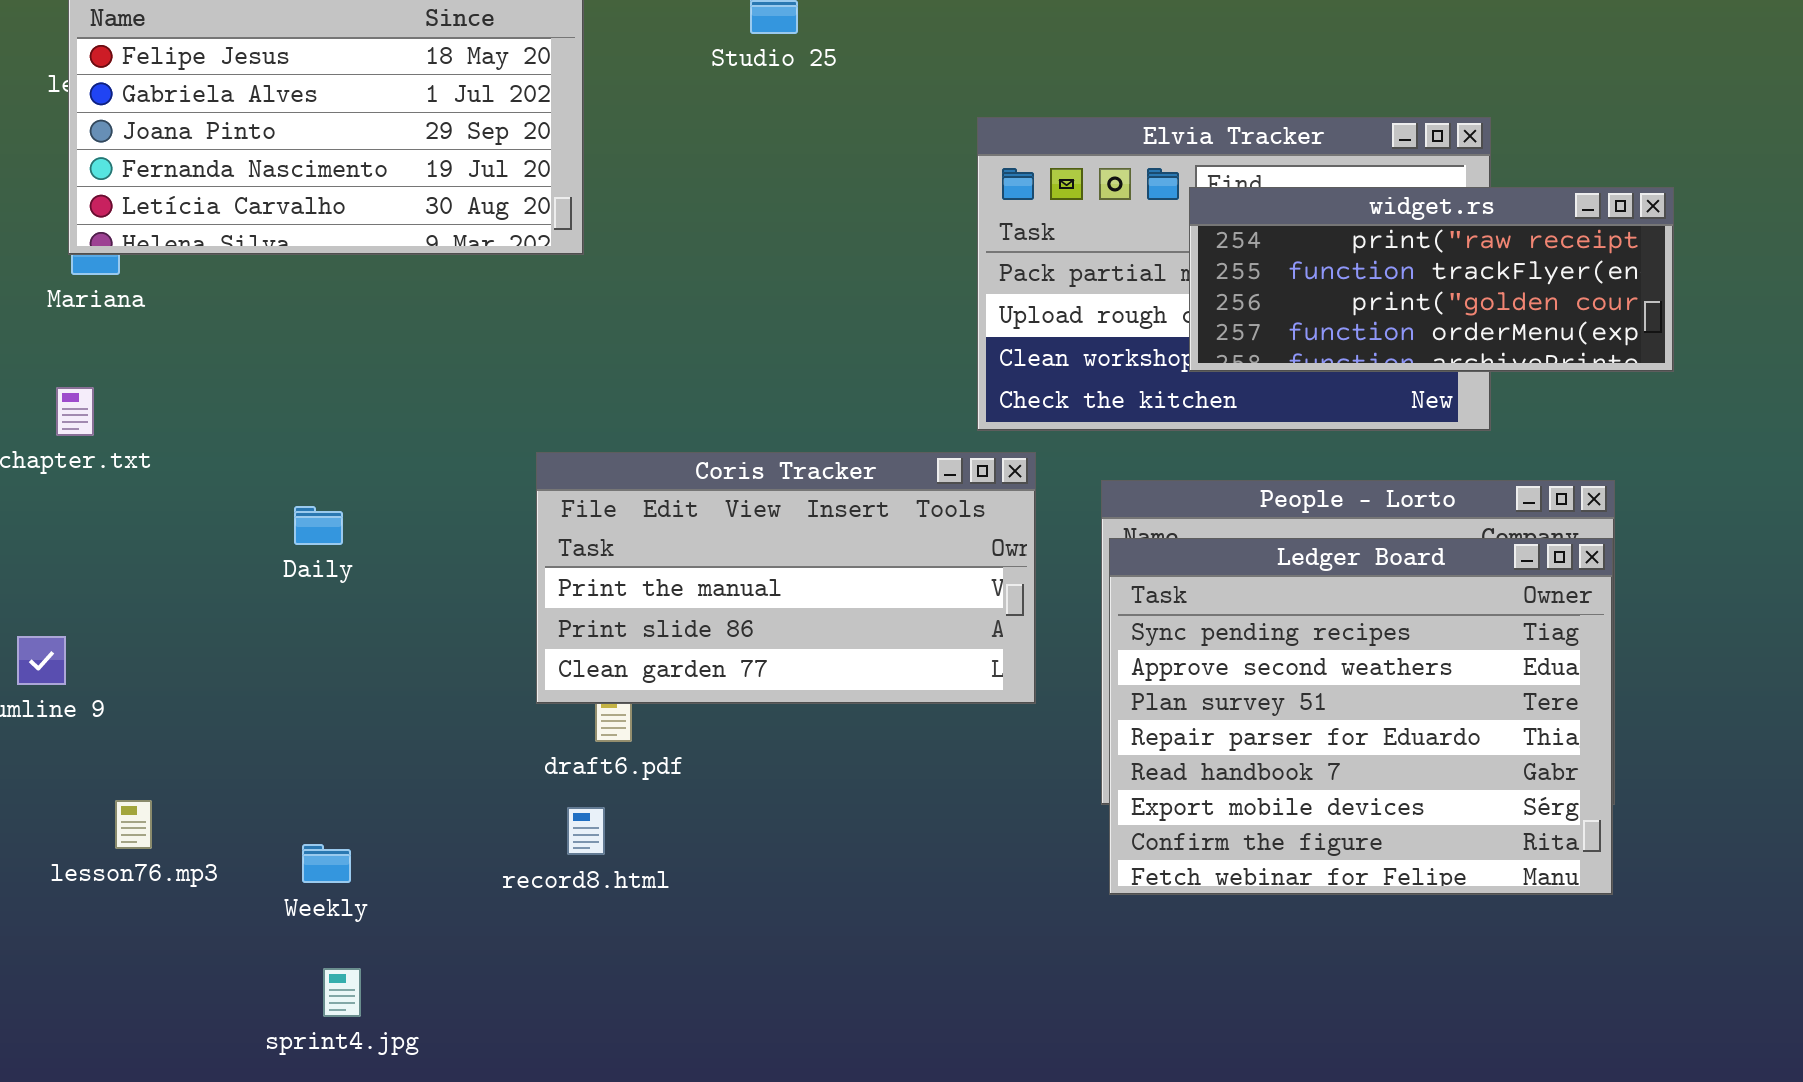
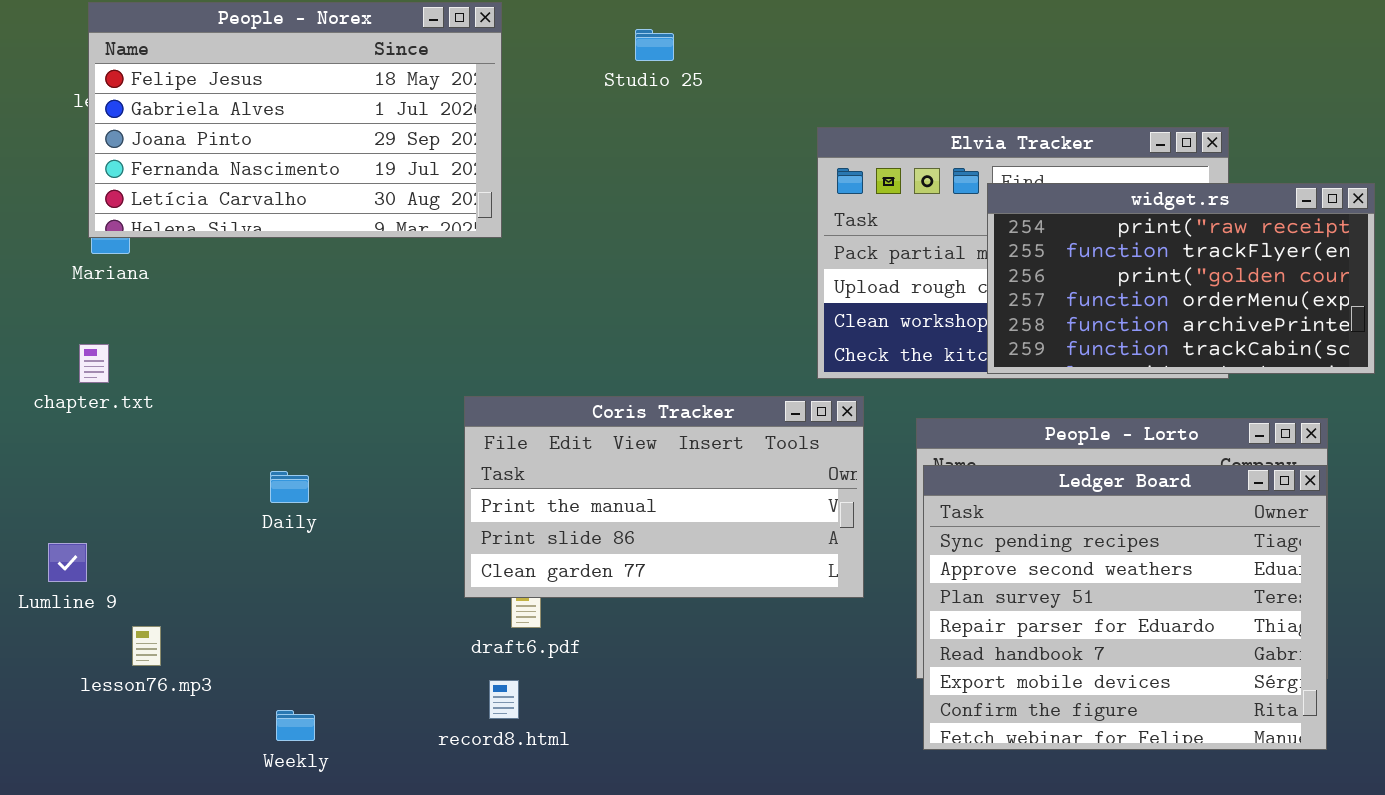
widget.rs: [1189,187,1674,372] -> [987,183,1375,374], resized
Daily: [294,506,343,545] -> [270,471,309,503], moved
lesson76.mp3: [115,800,152,849] -> [132,626,161,666], moved

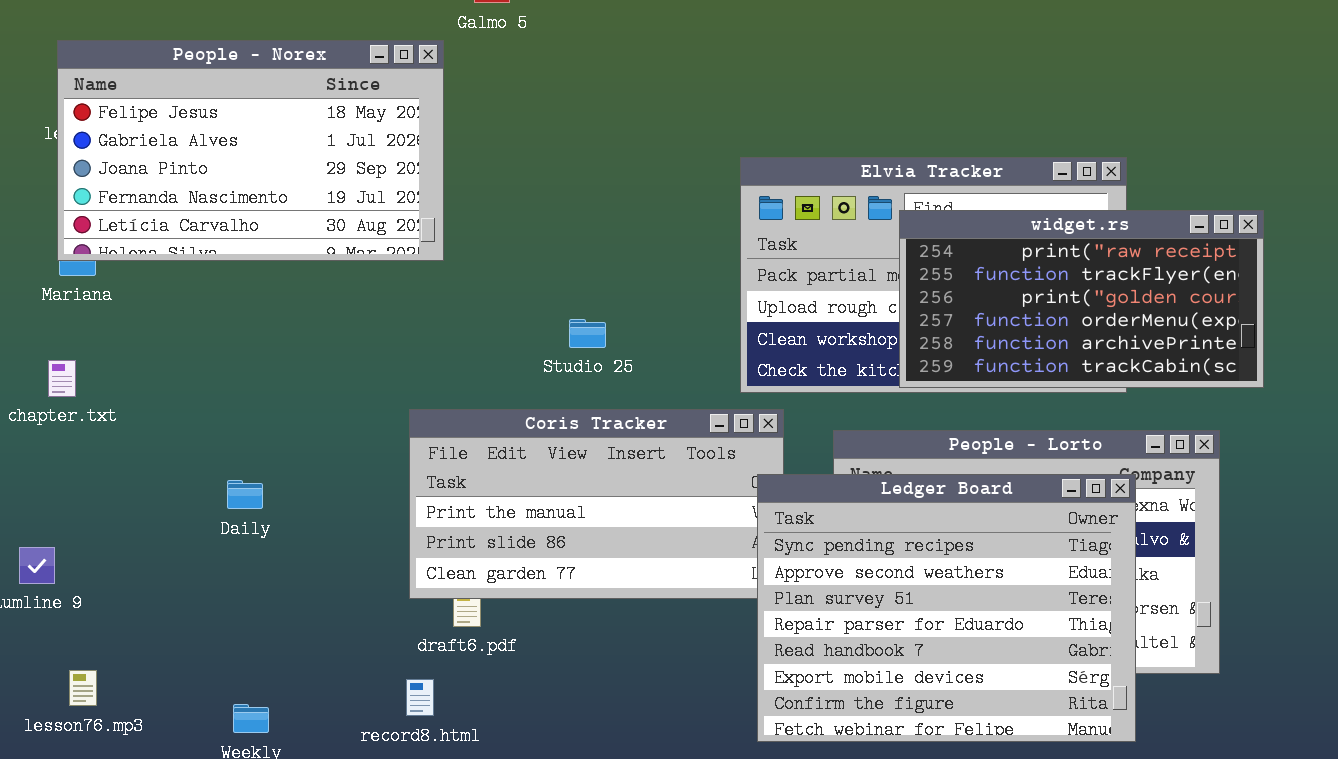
Studio 25: [635,29,674,61] -> [569,319,606,348], moved
Ledger Board: [923,465,1327,750] -> [757,474,1136,742], moved
lesson76.mp3: [132,626,161,666] -> [69,670,97,706], moved
record8.html: [489,680,519,719] -> [406,679,434,716], moved

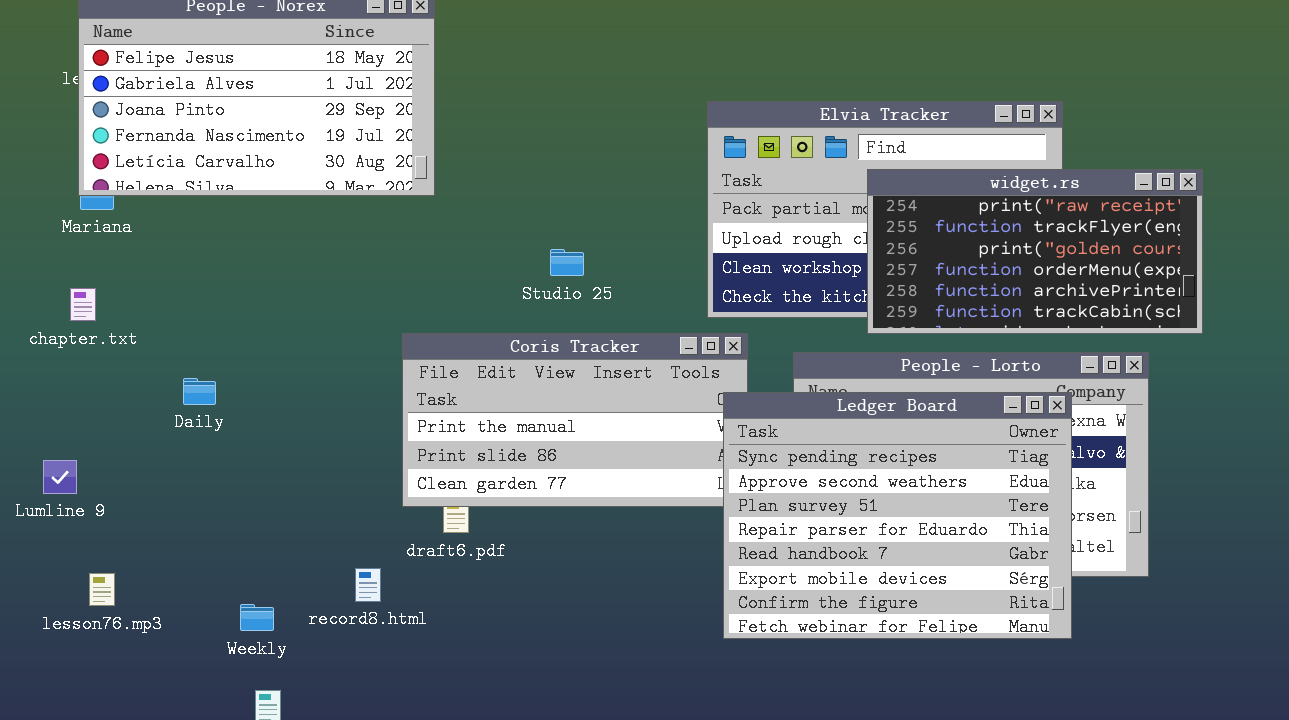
widget.rs: [899,210,1264,388] -> [867,169,1203,334], moved
Daily: [227,480,263,509] -> [183,378,216,405], moved
record8.html: [406,679,434,716] -> [355,568,381,602], moved

